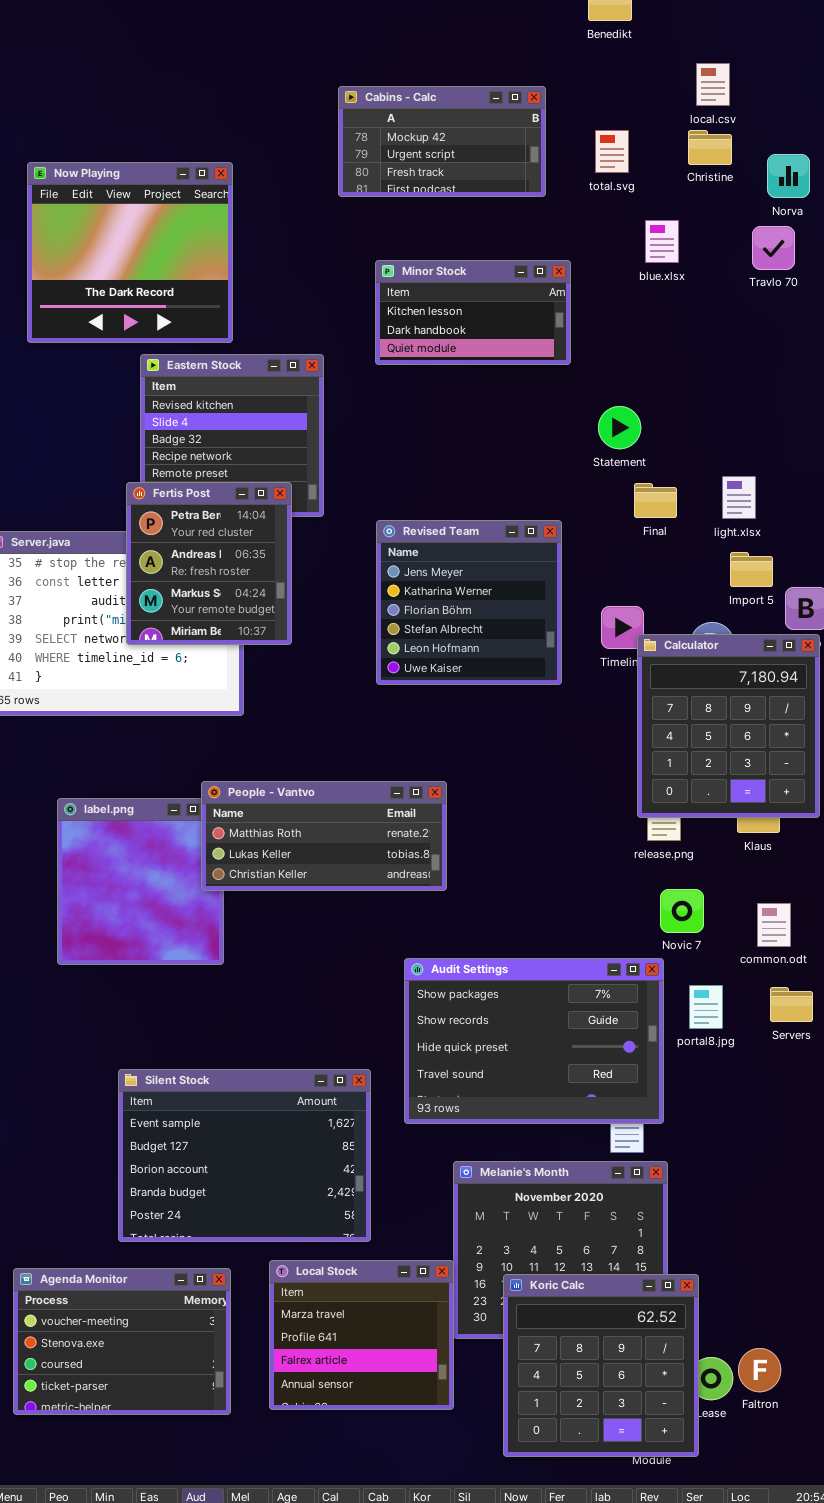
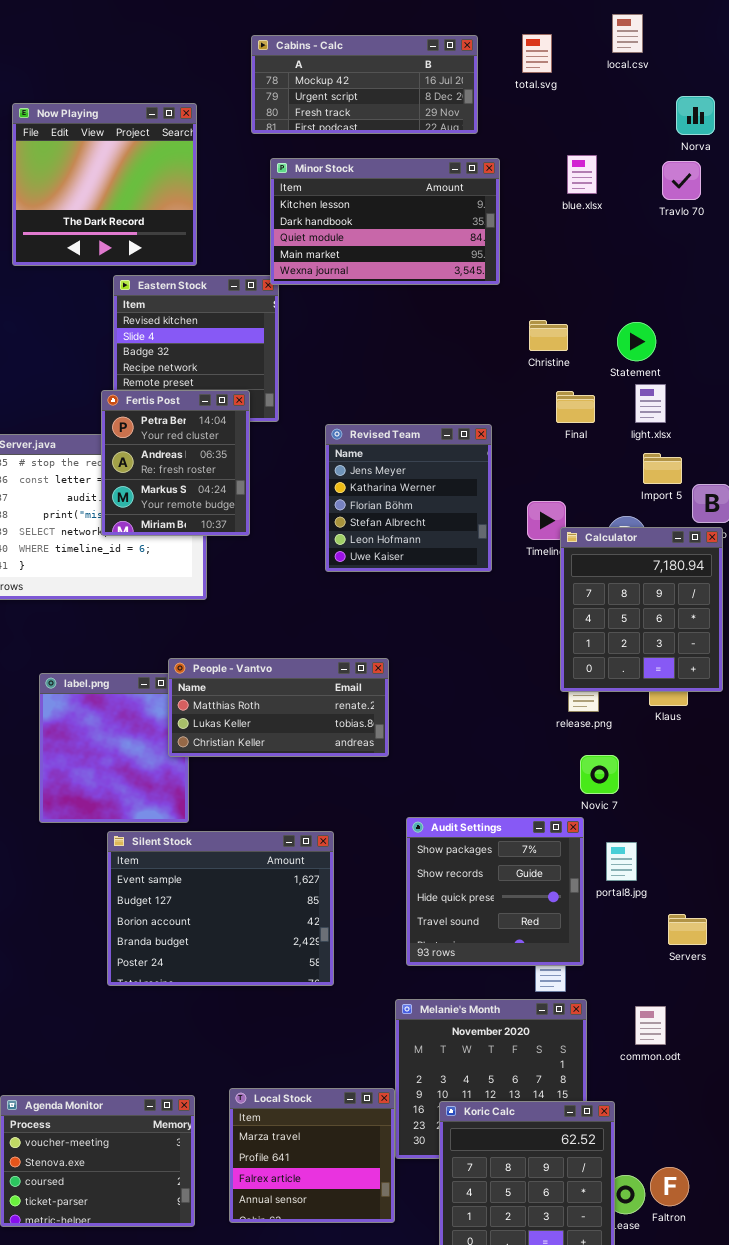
Cabins - Calc: [338,86,546,197] -> [251,35,478,134], resized
total.svg: [595,130,629,173] -> [522,34,552,73], moved
Christine: [688,130,732,165] -> [529,320,568,351], moved
Minor Stock: [375,260,571,365] -> [270,158,500,285], resized
Statement: [598,406,641,449] -> [617,322,656,361], moved
common.odt: [757,903,791,947] -> [635,1006,666,1045], moved
Audit Settings: [404,958,664,1124] -> [406,817,584,966], resized
Servers: [770,987,813,1022] -> [668,914,707,945], moved
Silent Stock: [118,1069,371,1242] -> [107,831,334,986], moved

